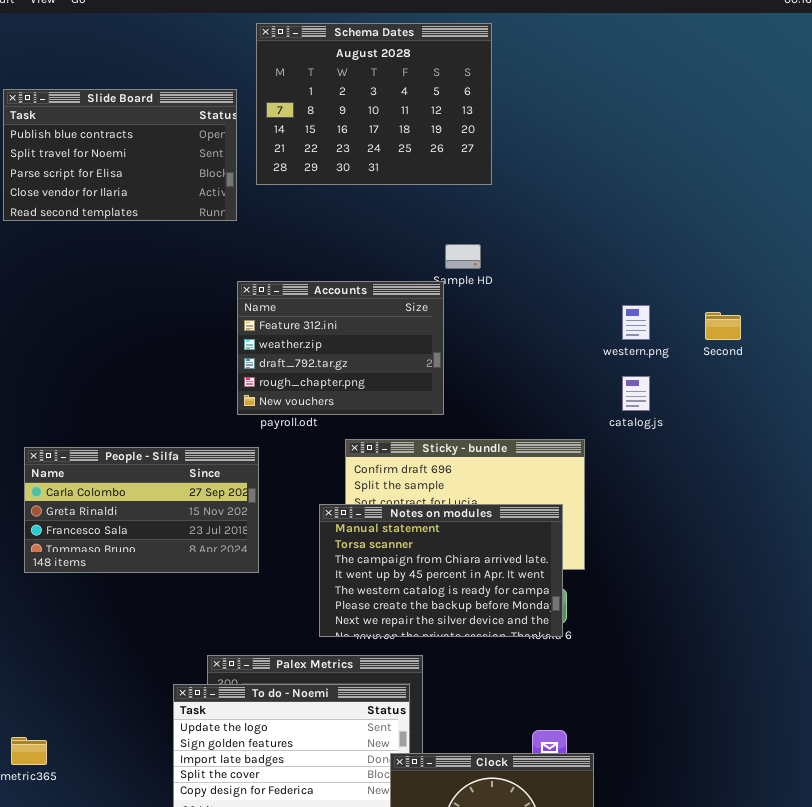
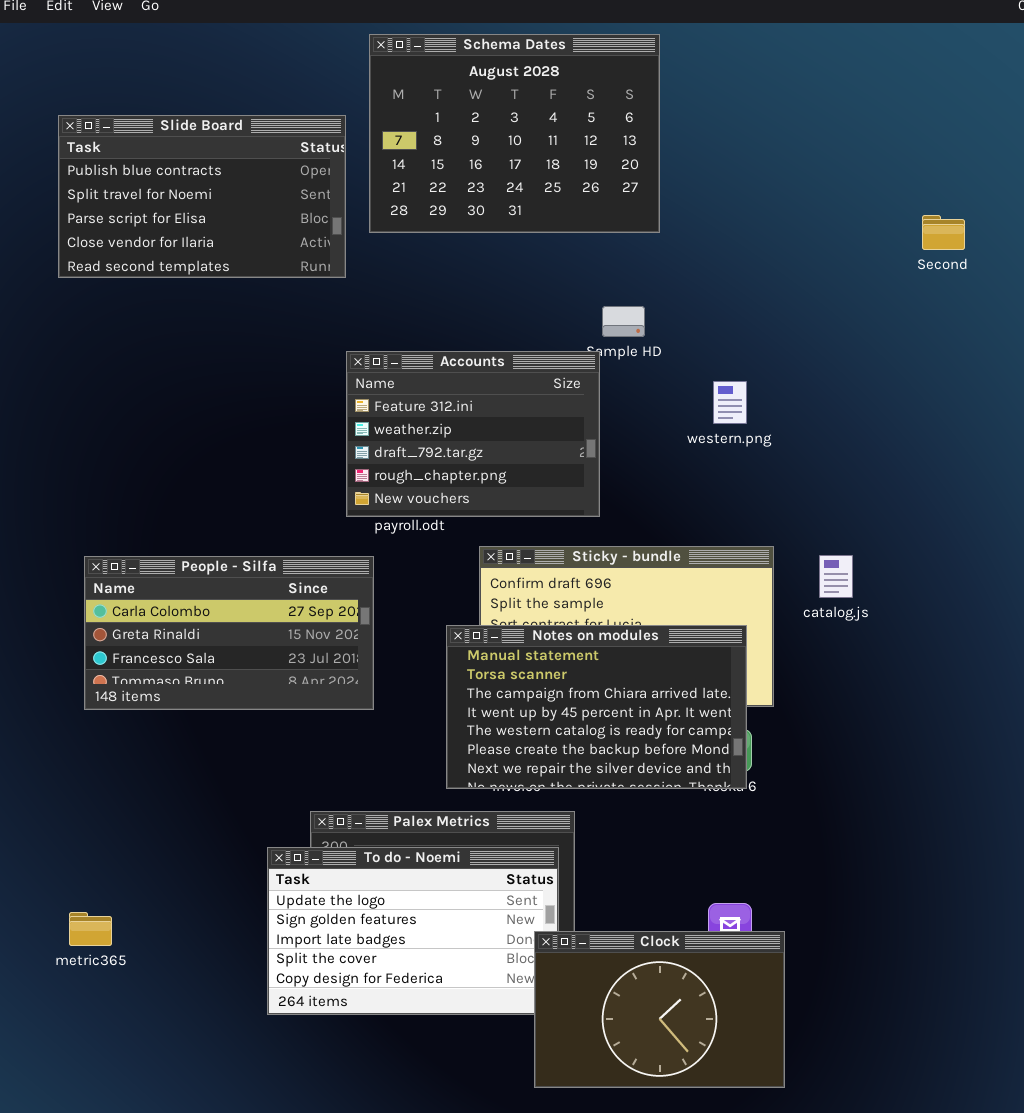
western.png: [622,305,650,340] -> [713,381,747,424], moved
Second: [705,312,741,340] -> [922,215,965,250], moved
catalog.js: [622,376,650,411] -> [819,555,853,598], moved

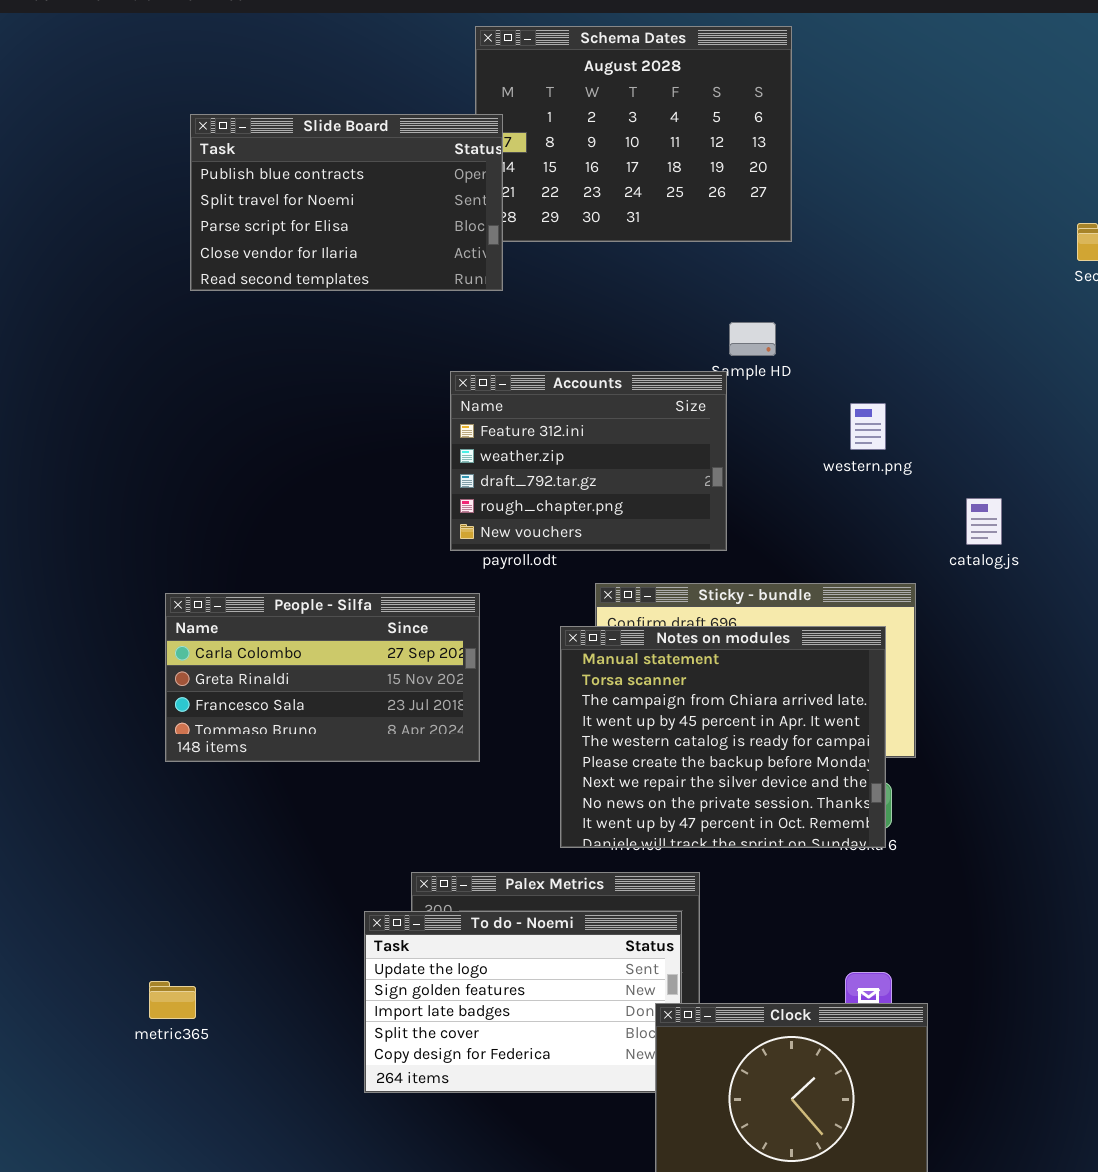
Slide Board: [58,115,346,278] -> [190,114,503,291], moved
catalog.js: [819,555,853,598] -> [966,498,1002,545], moved
Notes on modules: [446,625,747,789] -> [560,626,886,848], resized

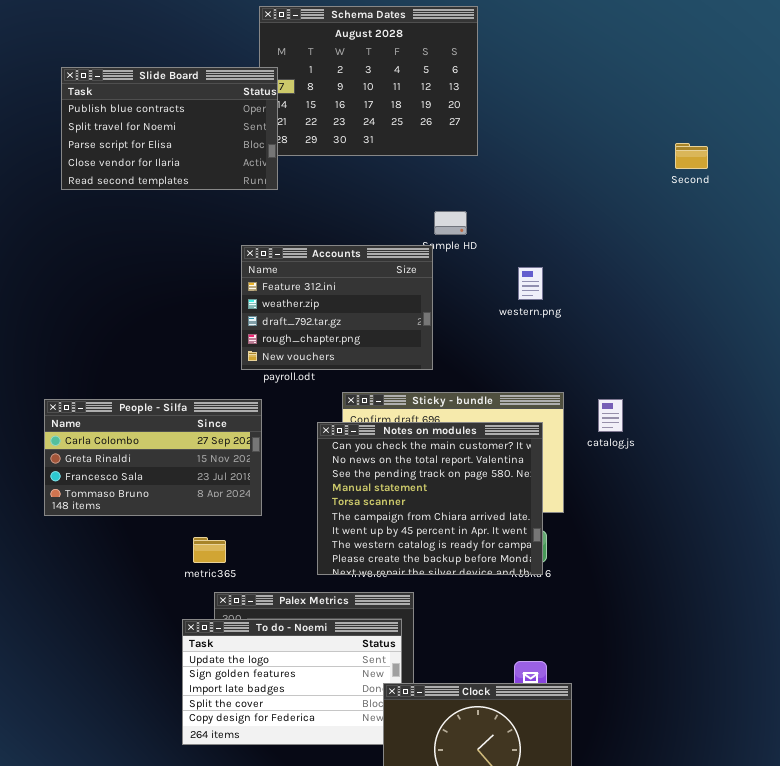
catalog.js: [966,498,1002,545] -> [598,399,623,432], moved
Notes on modules: [560,626,886,848] -> [317,422,543,575], scrolled up 3 rows
metric365: [149,981,196,1019] -> [193,537,226,563], moved

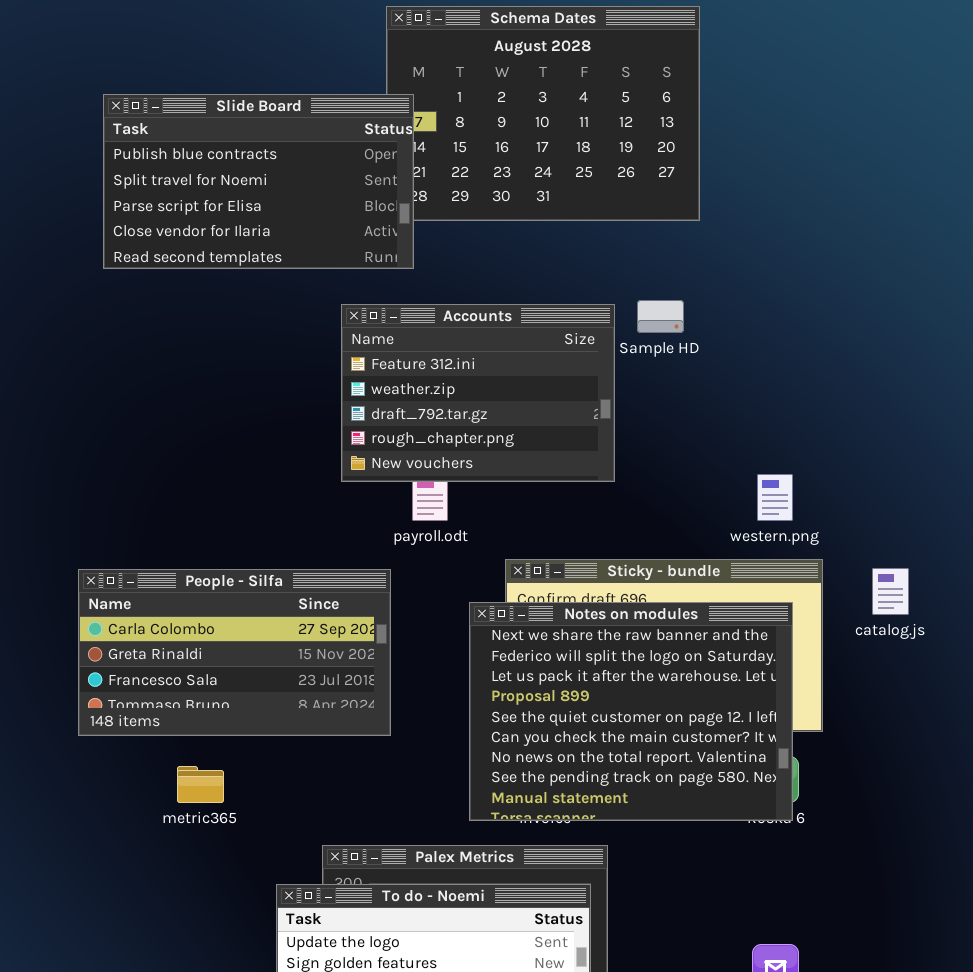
Accounts: [241,245,433,370] -> [341,304,615,482], moved
western.png: [518,267,543,300] -> [757,474,793,521], moved
Notes on modules: [317,422,543,575] -> [469,602,793,821], scrolled up 5 rows
metric365: [193,537,226,563] -> [177,766,224,803], moved

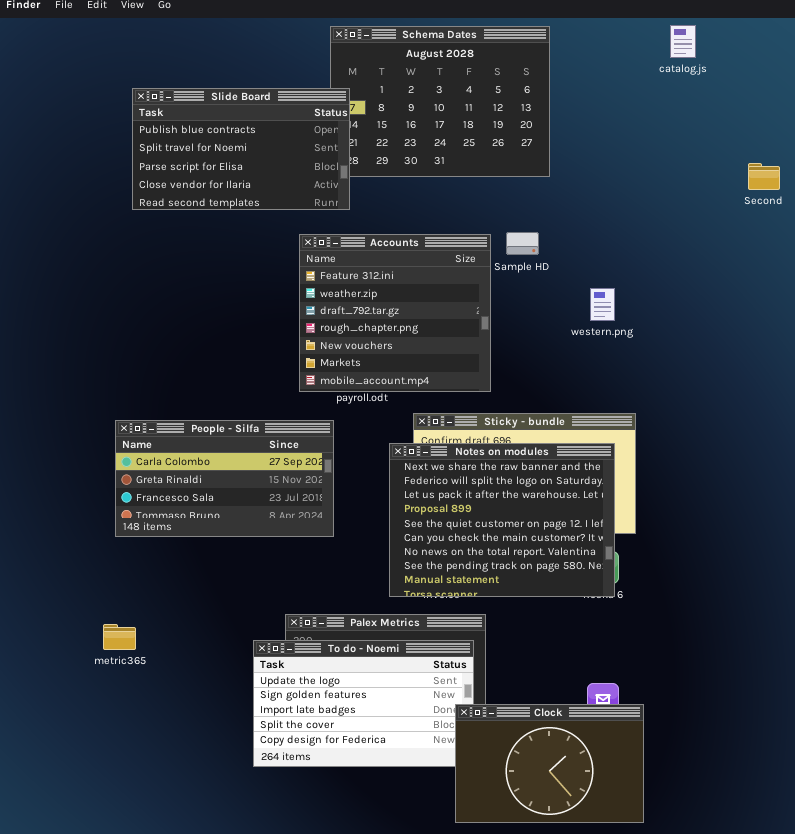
Accounts: [341,304,615,482] -> [299,234,491,392], resized
western.png: [757,474,793,521] -> [590,288,615,321], moved
catalog.js: [872,568,909,615] -> [670,25,696,58], moved
metric365: [177,766,224,803] -> [103,624,136,650], moved

